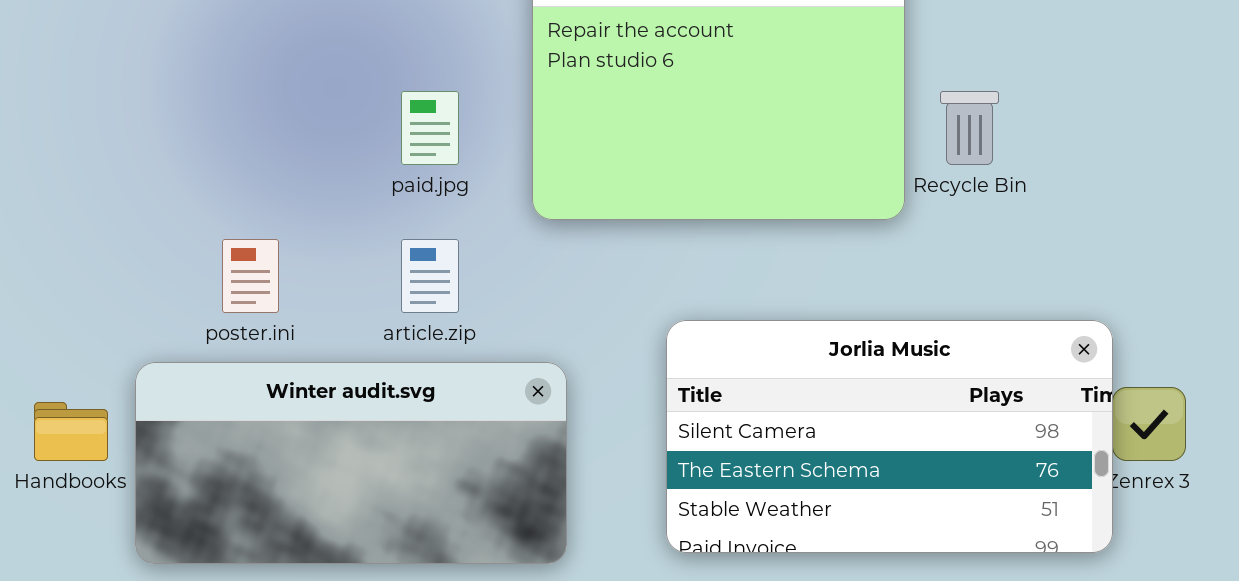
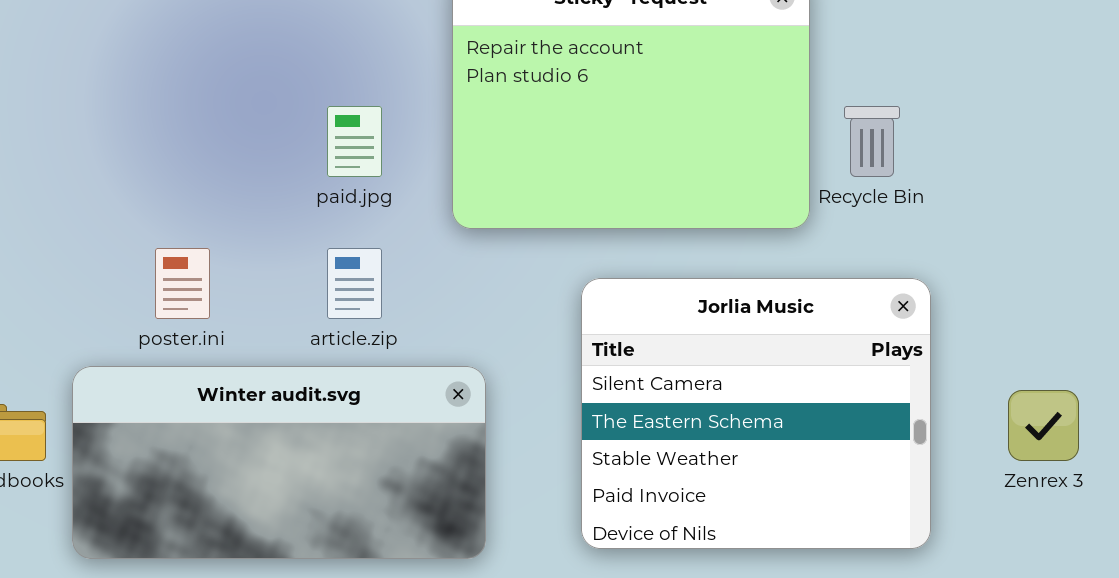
Jorlia Music: [666,320,1113,553] -> [581,278,931,549], resized

